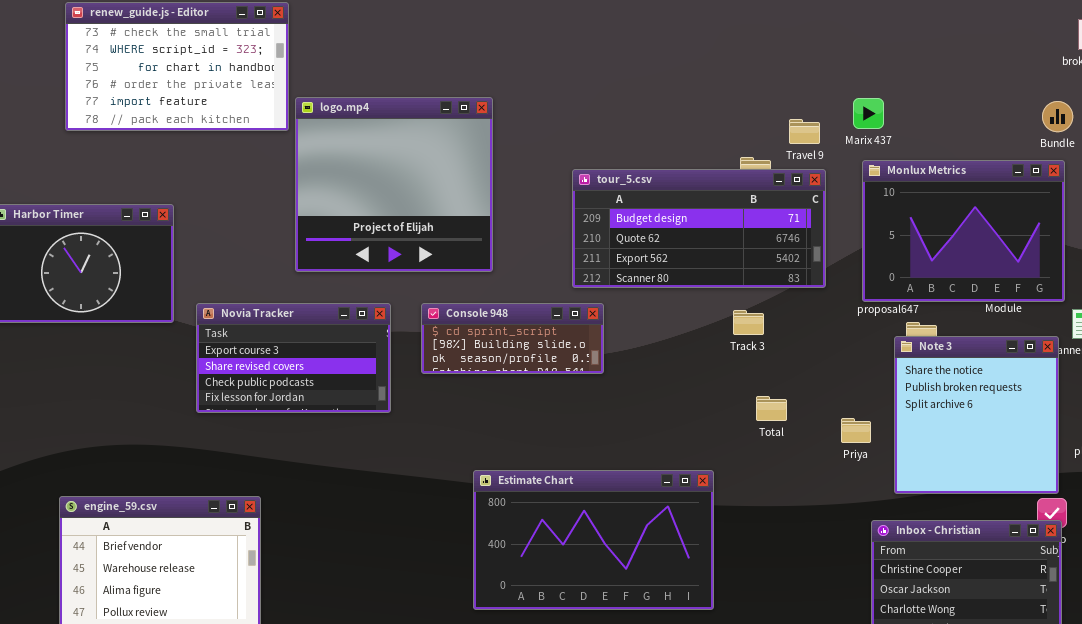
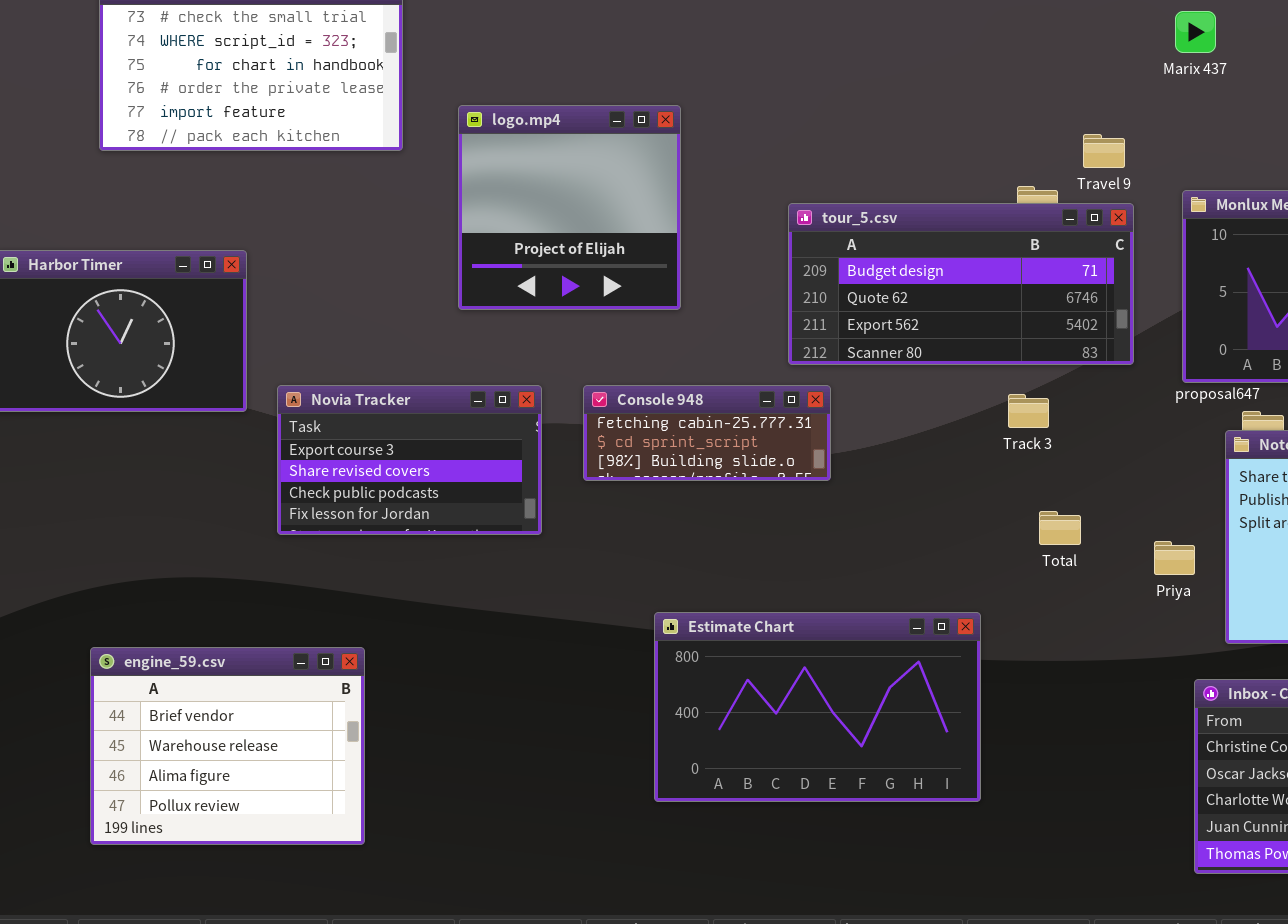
logo.mp4: [295,97,493,272] -> [458,105,681,310], resized
Marix 437: [853,98,884,129] -> [1175,11,1216,53], moved
Console 948: [421,303,604,374] -> [583,385,831,481], scrolled up 1 row

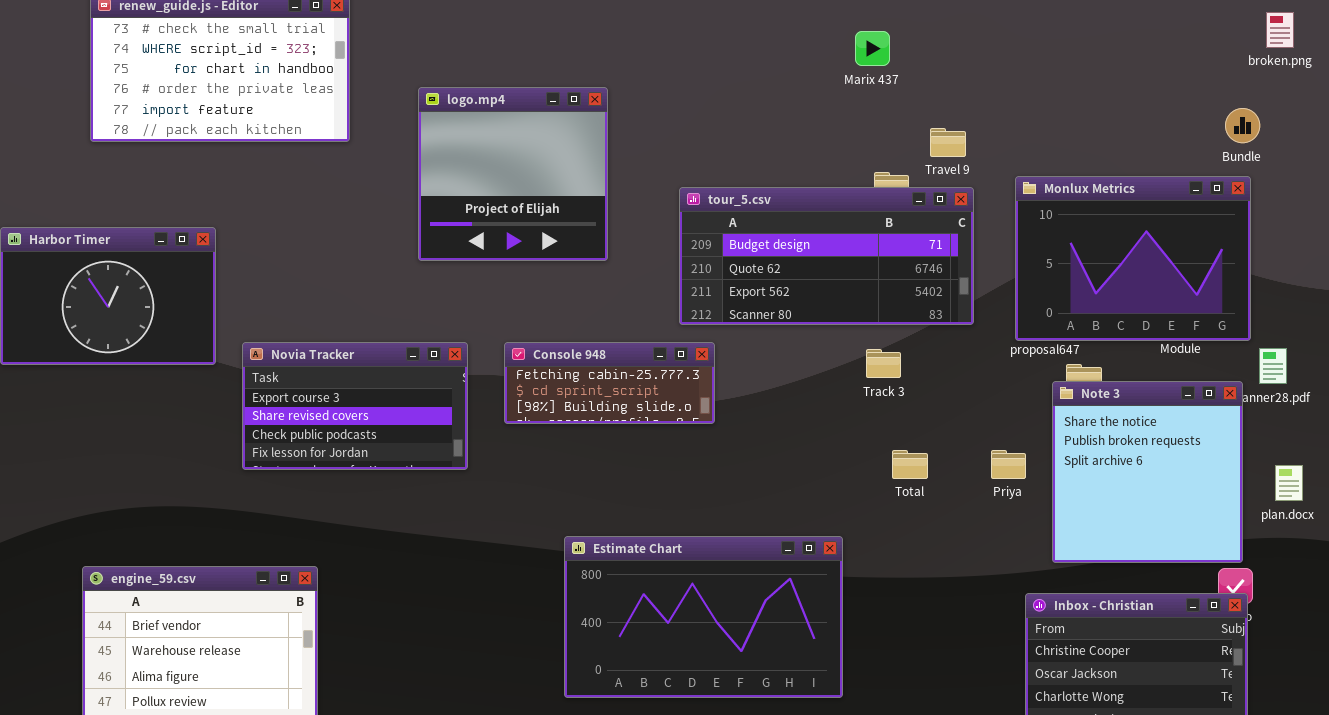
Marix 437: [1175,11,1216,53] -> [855,31,890,66], moved
logo.mp4: [458,105,681,310] -> [418,87,608,261], moved
Priya: [1154,541,1195,575] -> [991,450,1026,479], moved

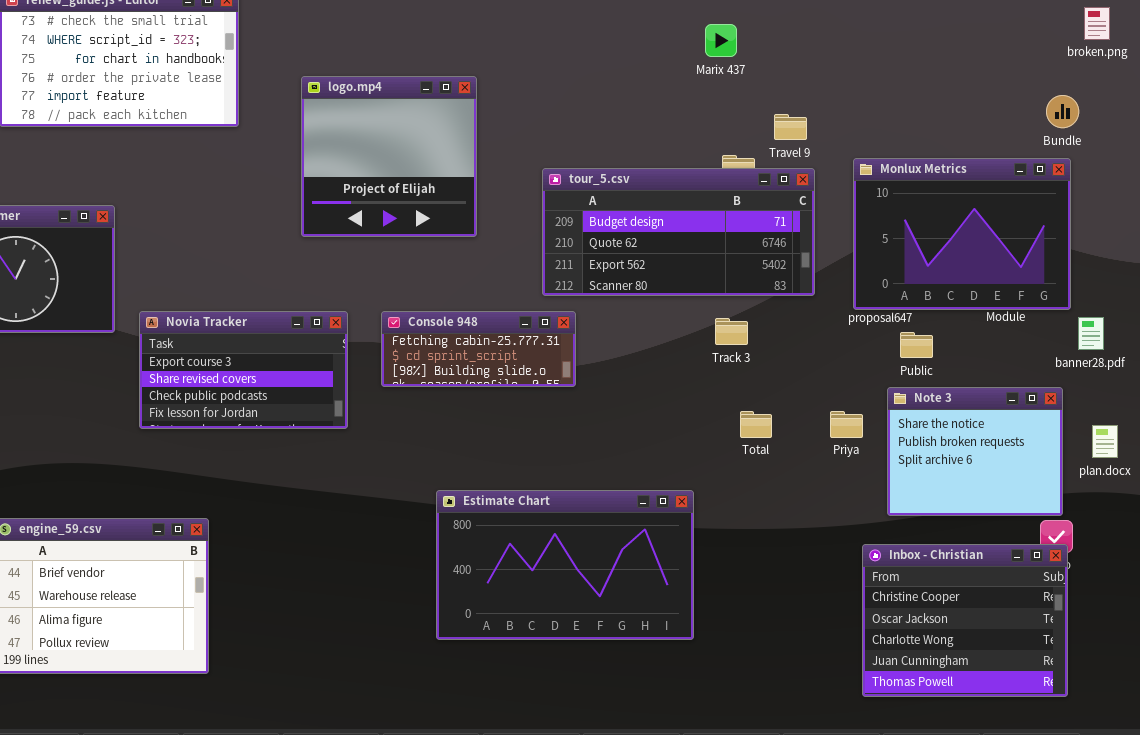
Note 3: [1052,381,1243,563] -> [887,387,1063,516], resized

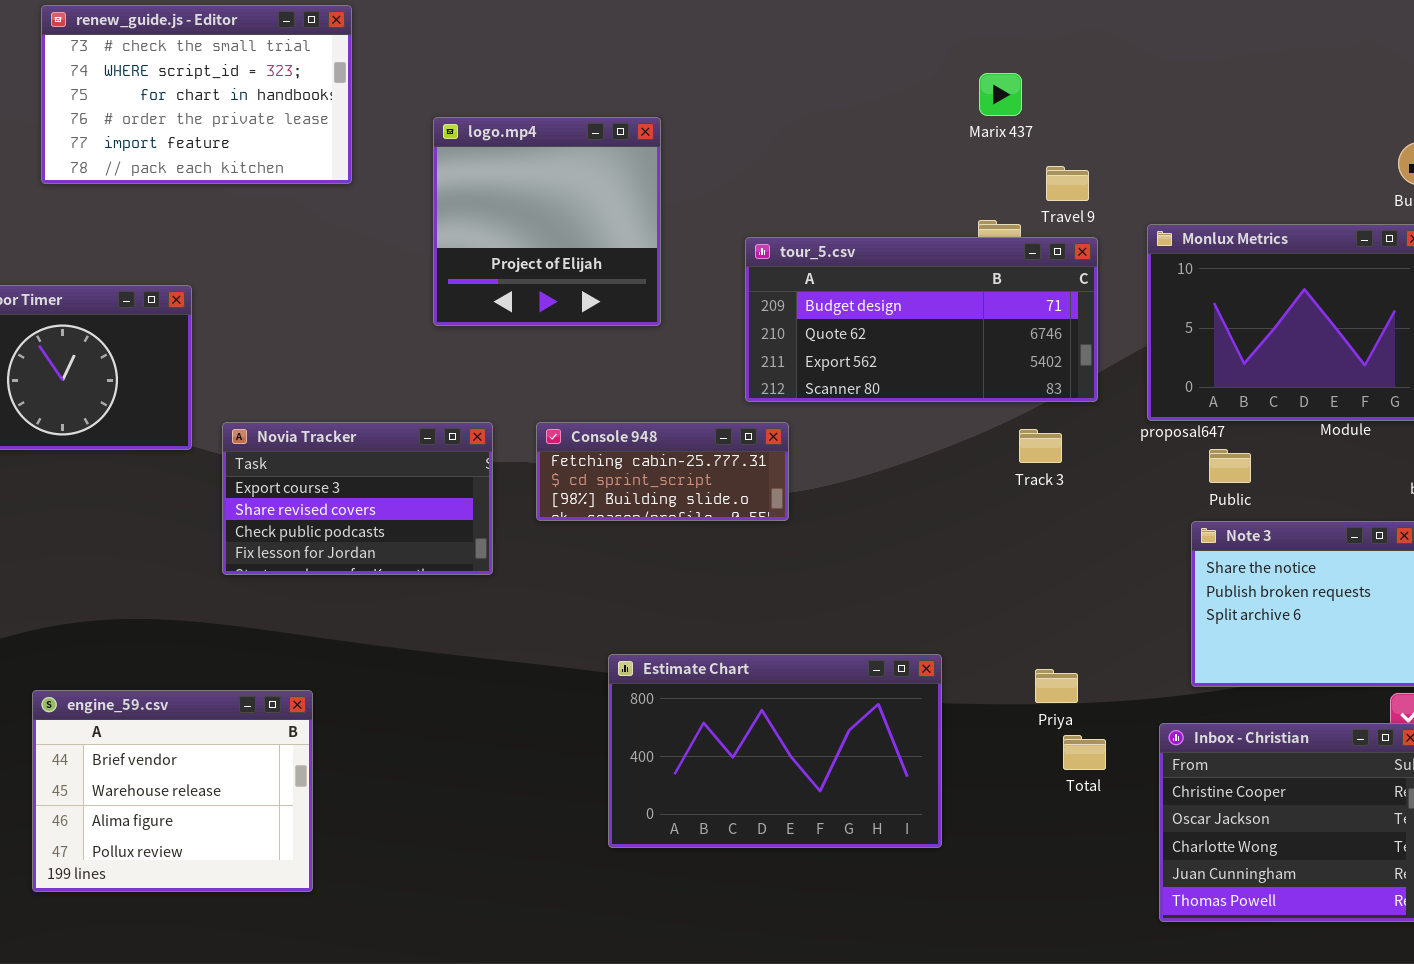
Marix 437: [705,24,737,57] -> [979,73,1022,116], moved
Track 3: [715,318,748,345] -> [1019,429,1062,463], moved
Total: [740,411,772,438] -> [1063,735,1106,770], moved
Priya: [830,411,863,438] -> [1035,669,1078,703], moved

